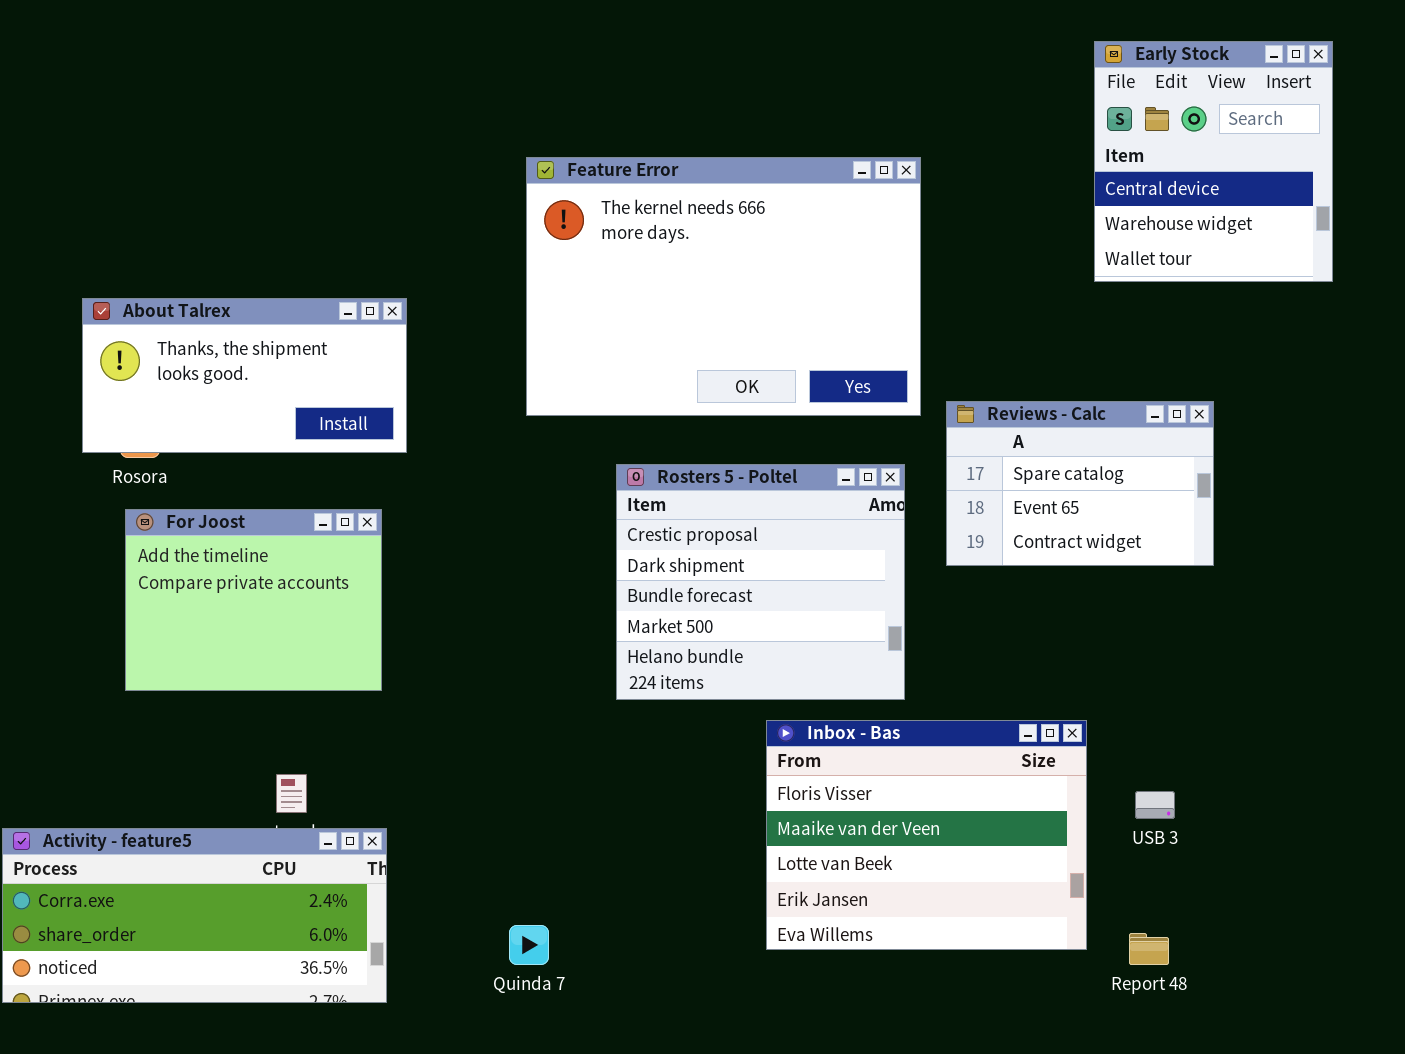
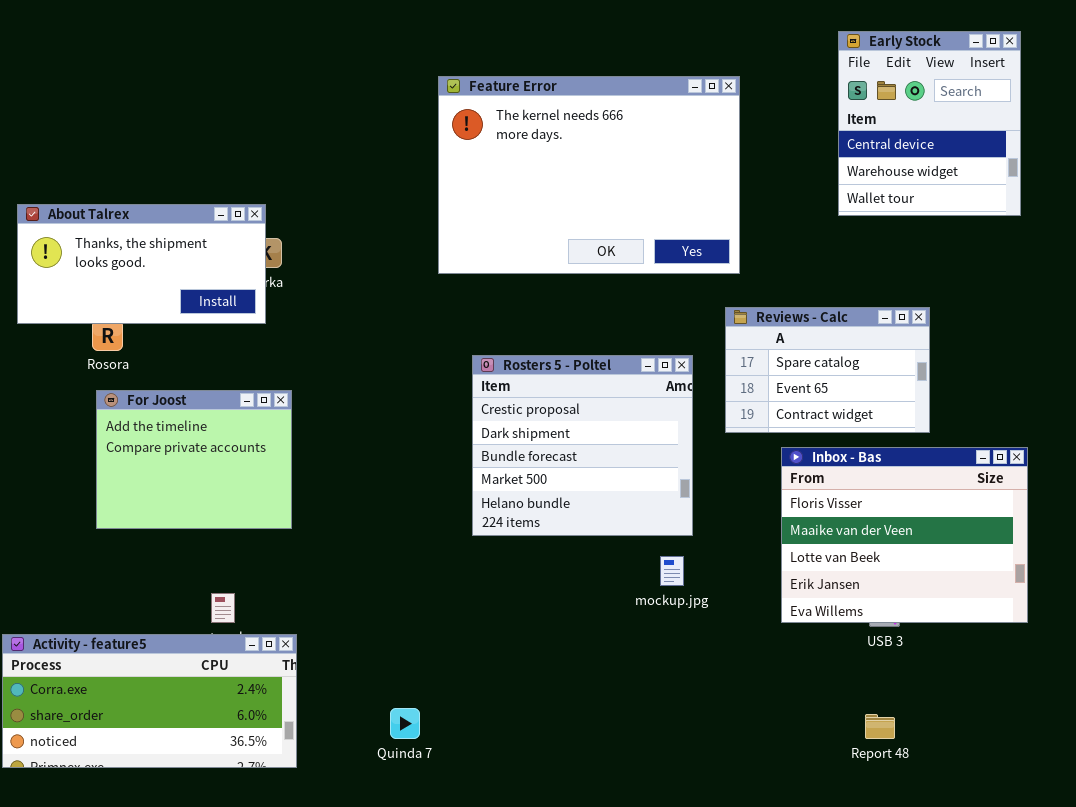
Feature Error: [526,157,921,416] -> [438,76,740,274], moved
About Talrex: [82,298,407,453] -> [17,204,266,324], moved
Inbox - Bas: [766,720,1087,950] -> [781,447,1028,623], moved

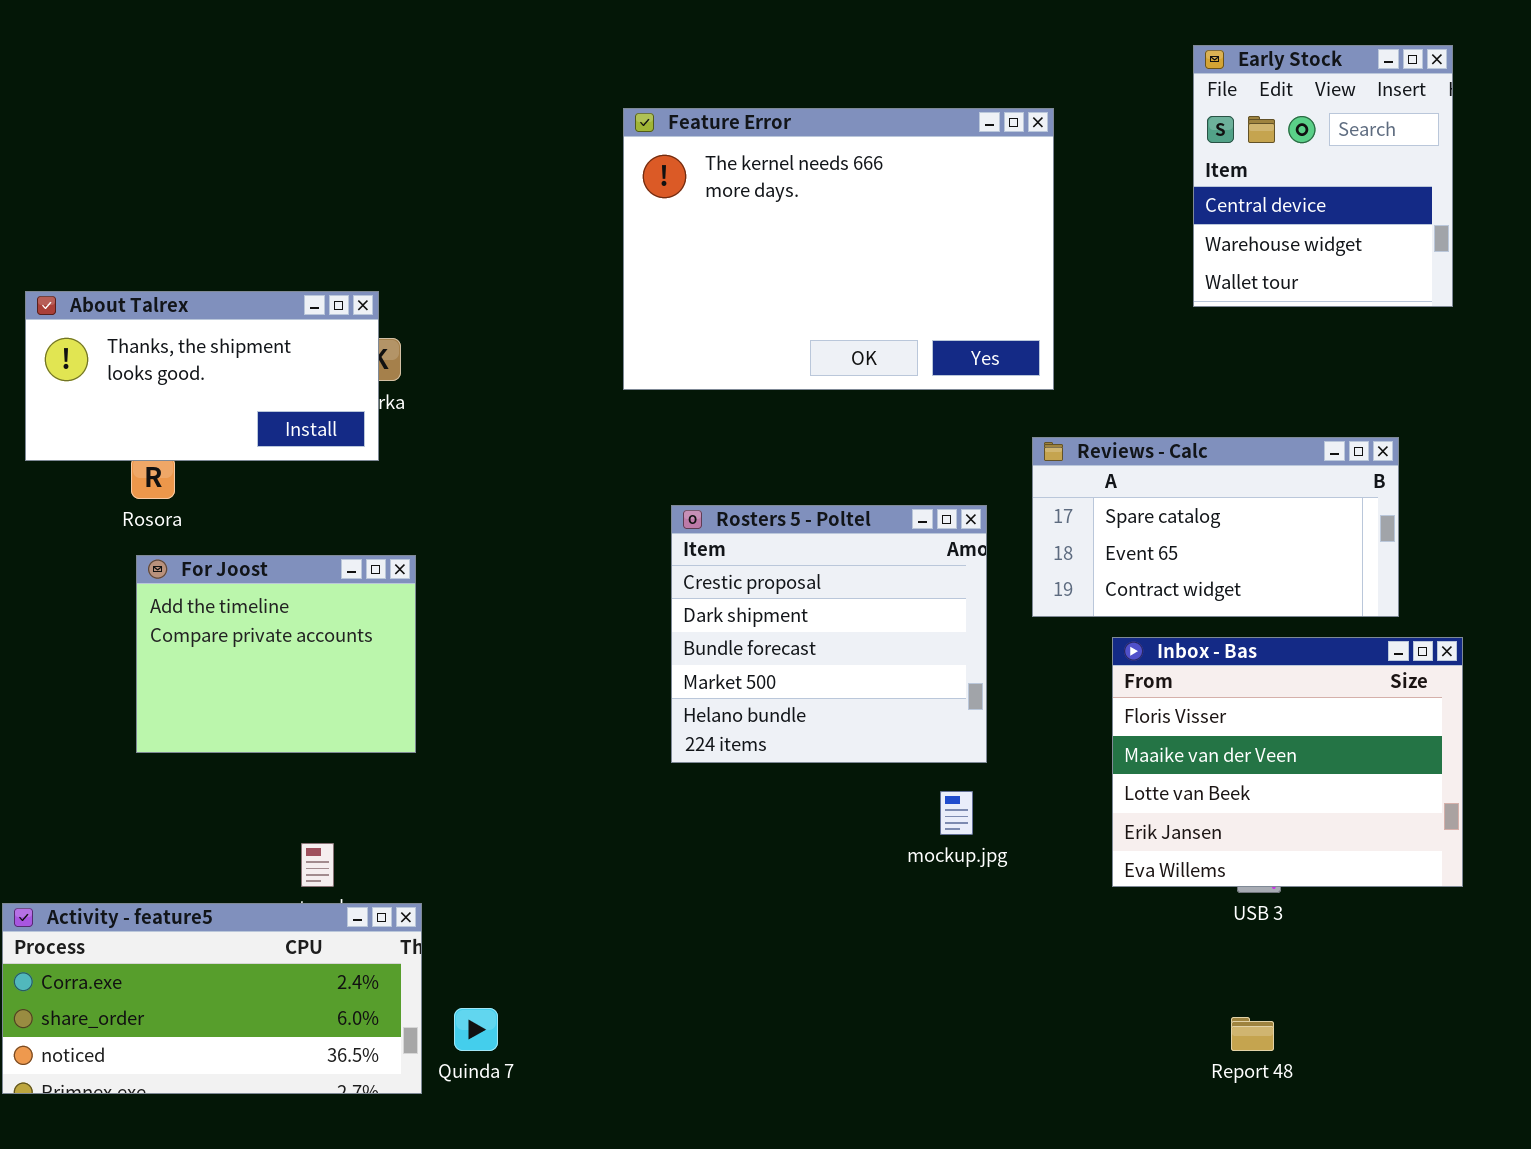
Reviews - Calc: [725,307,930,433] -> [1032,437,1399,617], resized
Quinda 7: [390,708,420,739] -> [454,1008,498,1051], moved

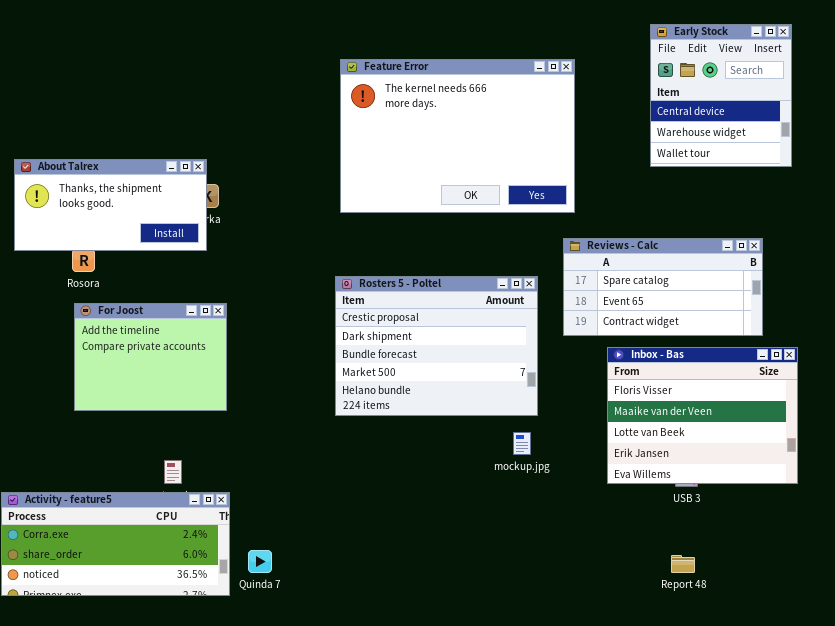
Rosters 5 - Poltel: [671,505,987,763] -> [335,276,538,416], resized

